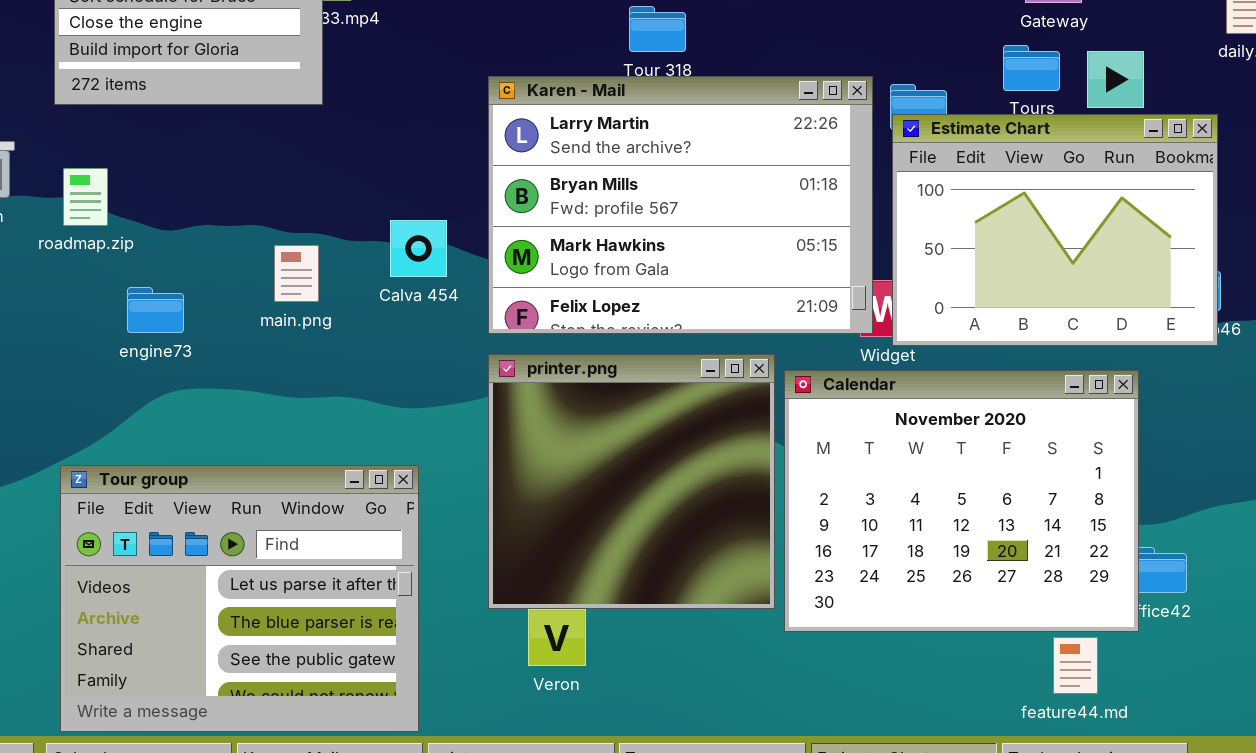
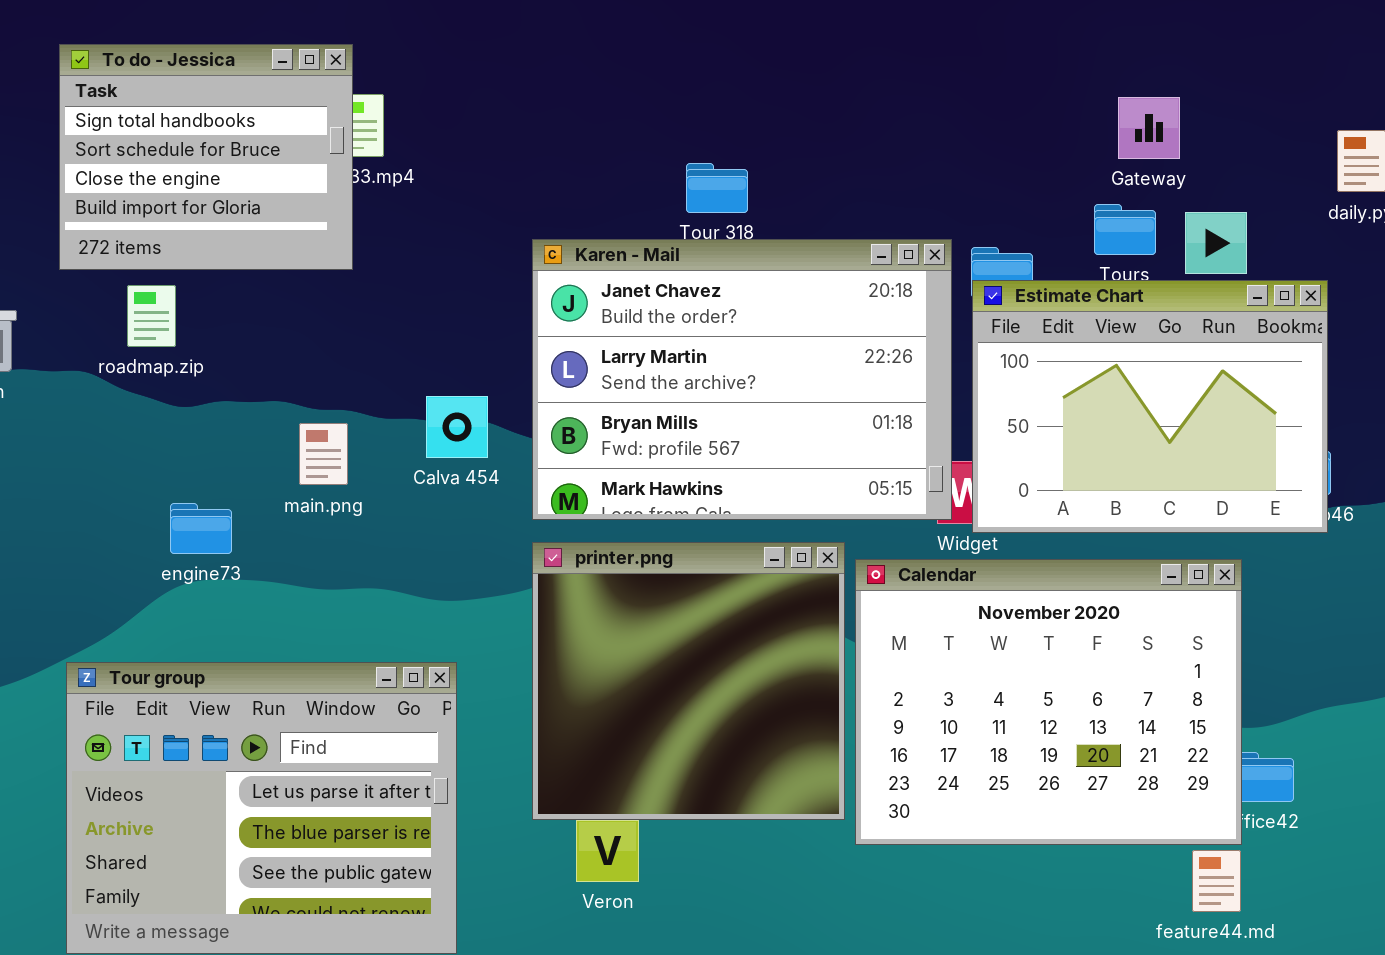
Karen - Mail: [488,76,873,334] -> [532,239,952,520], scrolled up 1 row
roadmap.zip: [63,168,108,226] -> [127,285,176,347], moved
engine73: [127,287,184,333] -> [170,503,232,554], moved
feature44.md: [1053,637,1098,694] -> [1192,850,1241,912], moved

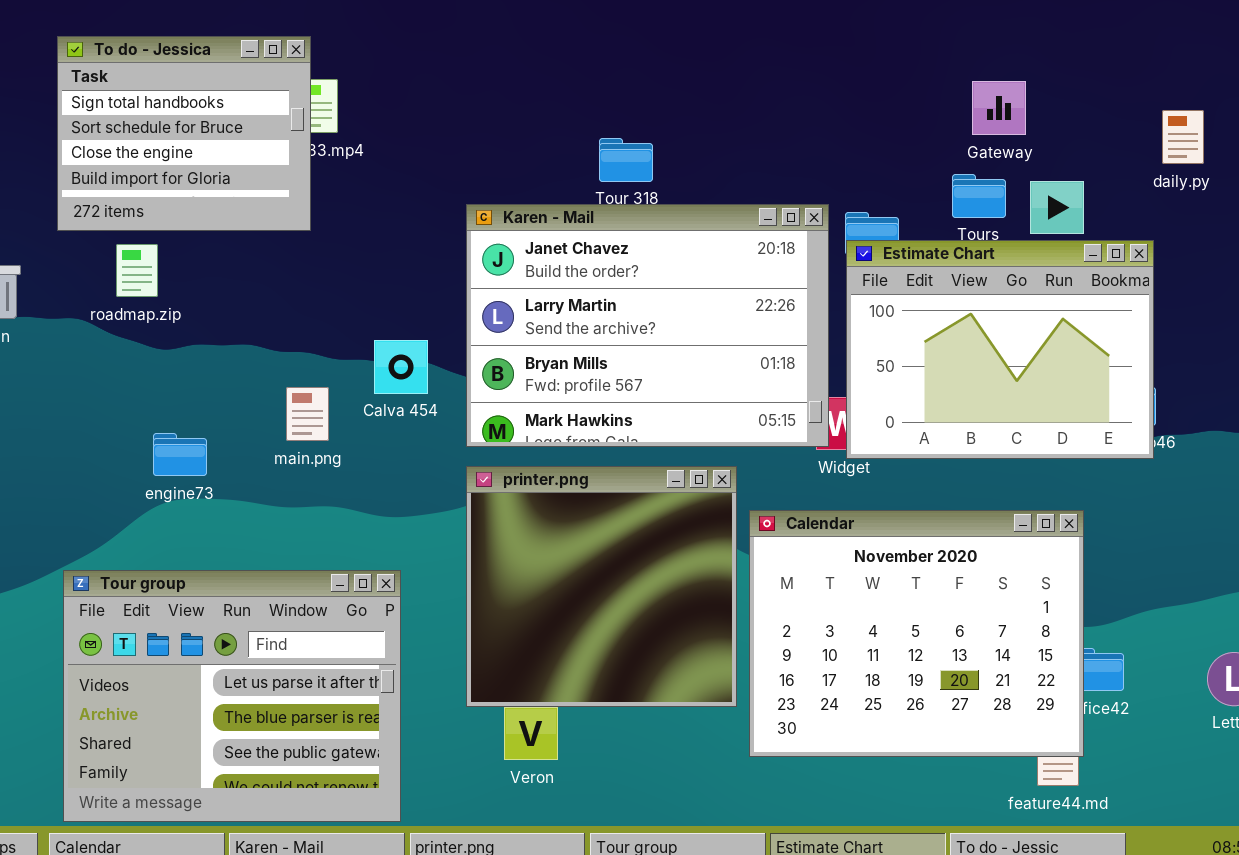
main.png: [299,423,348,485] -> [286,387,329,441], moved
Calendar: [855,559,1242,845] -> [749,510,1084,757], moved

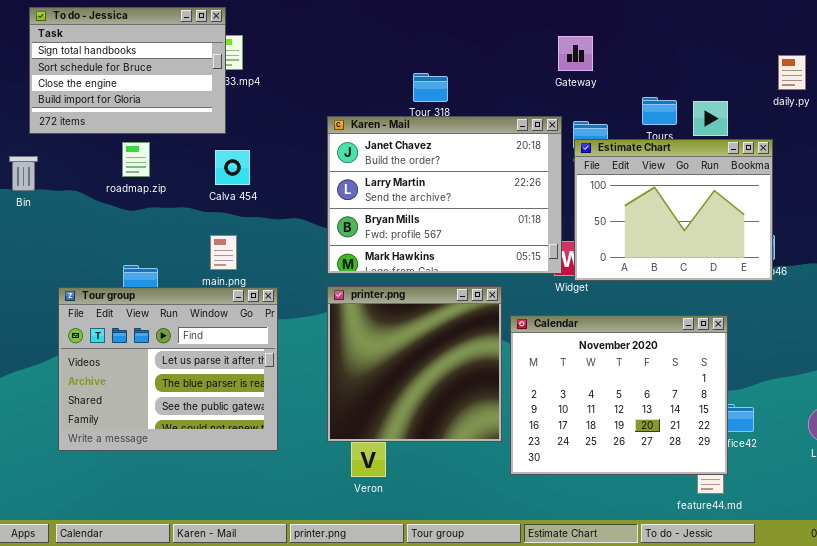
To do - Jessica: [57,36,311,231] -> [29,7,226,134], resized
Gateway: [972,81,1026,135] -> [558,36,593,71], moved
roadmap.zip: [116,244,158,297] -> [122,142,150,177], moved
Calva 454: [374,340,428,394] -> [215,150,250,185], moved
Tour group: [63,570,401,822] -> [58,287,278,451], moved

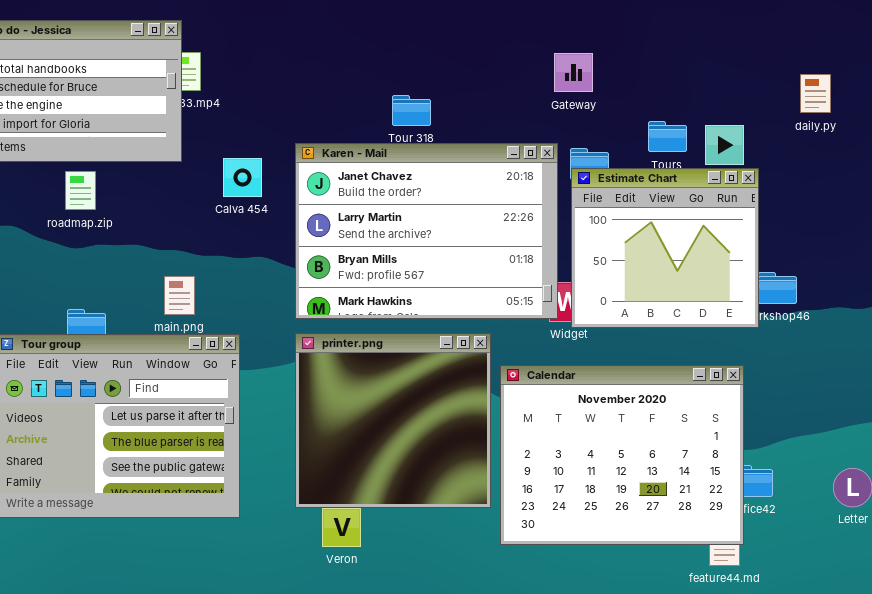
Estimate Chart: [574,139,773,281] -> [571,168,759,328], resized
Calva 454: [215,150,250,185] -> [223,158,262,197], moved

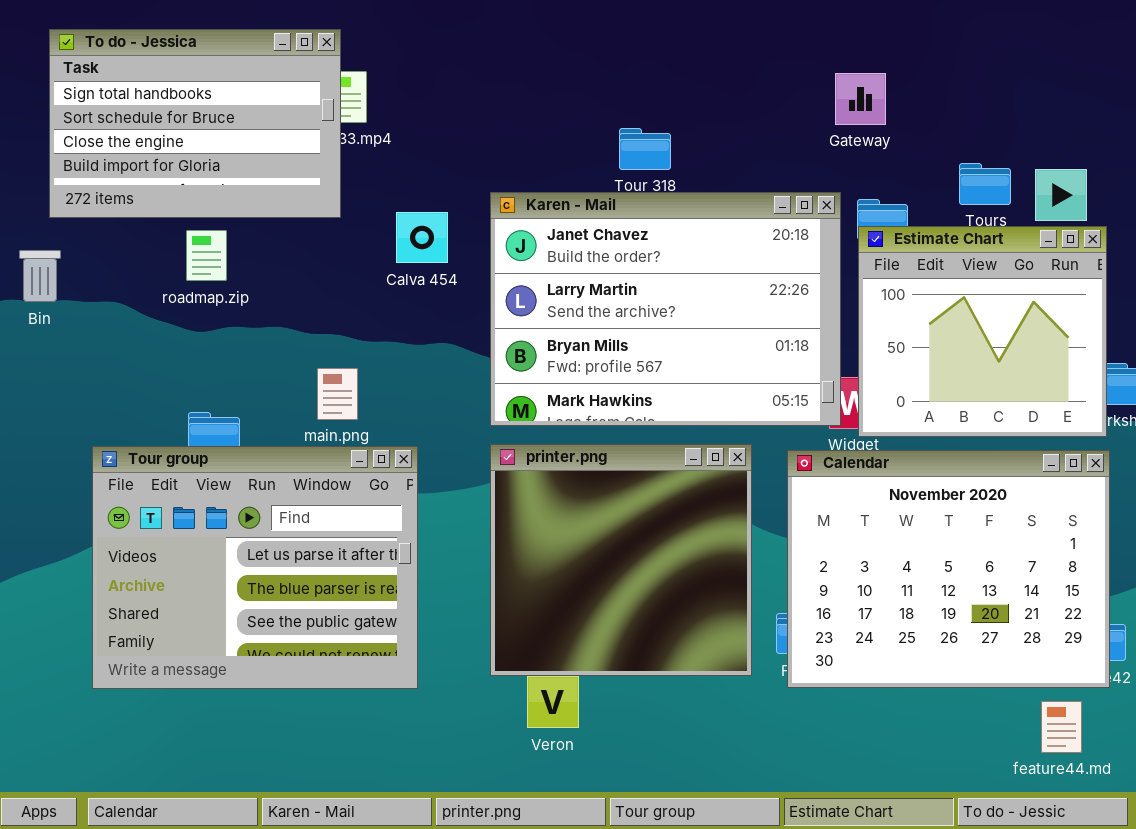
Calendar: [500,365,744,545] -> [787,450,1110,688], moved

